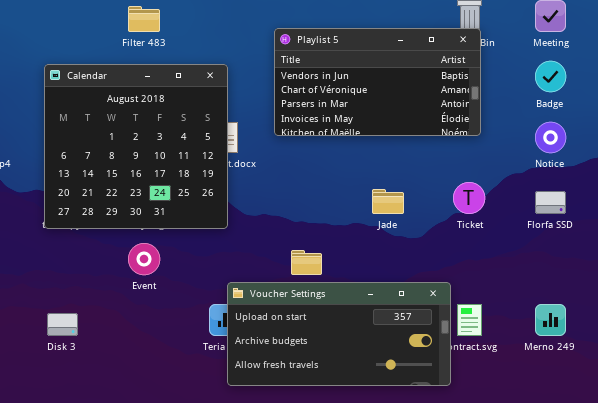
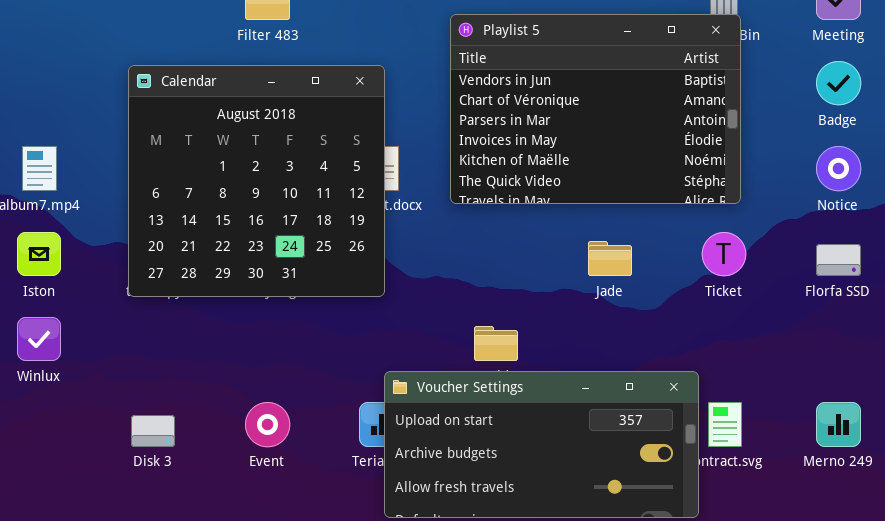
Playlist 5: [274,28,481,136] -> [450,14,741,204], resized
Event: [128,243,160,275] -> [245,402,290,447], moved

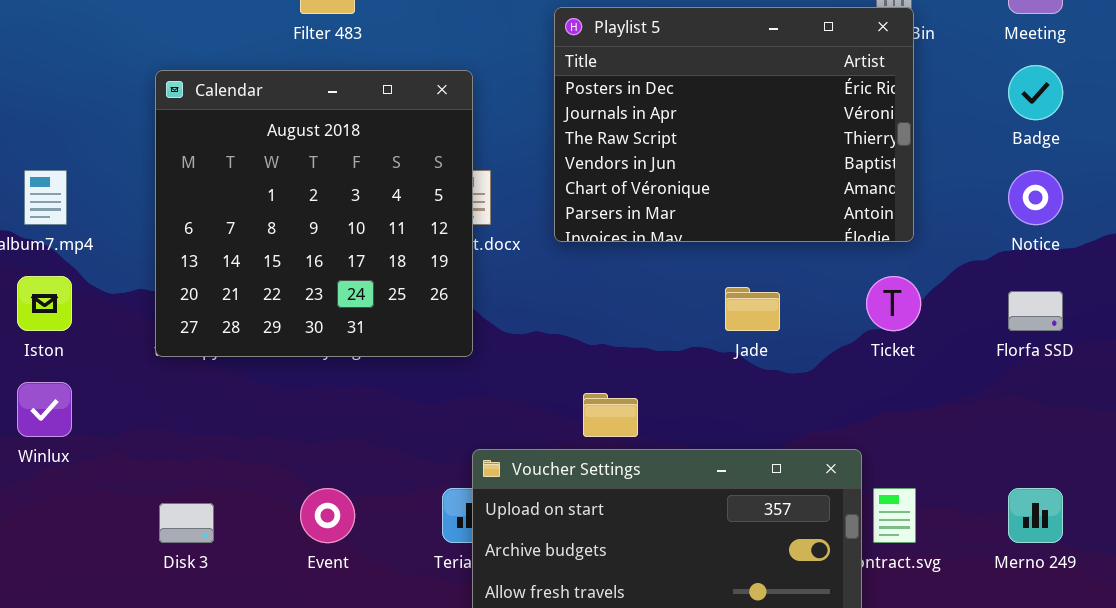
Playlist 5: [450,14,741,204] -> [554,7,914,242], scrolled up 3 rows

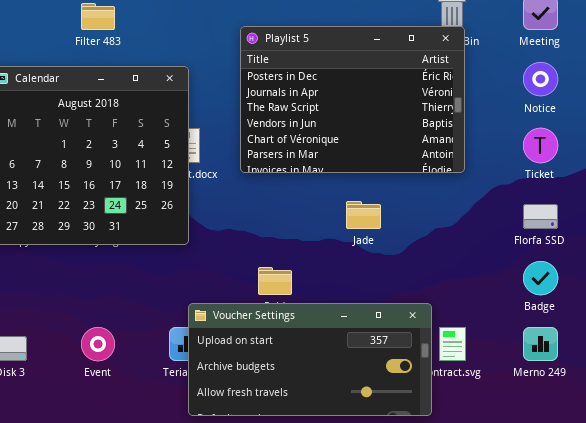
Badge: [1008,65,1063,120] -> [523,261,558,295], moved
Notice: [1008,170,1063,225] -> [523,62,558,96], moved
Ticket: [866,276,921,331] -> [523,128,558,163], moved

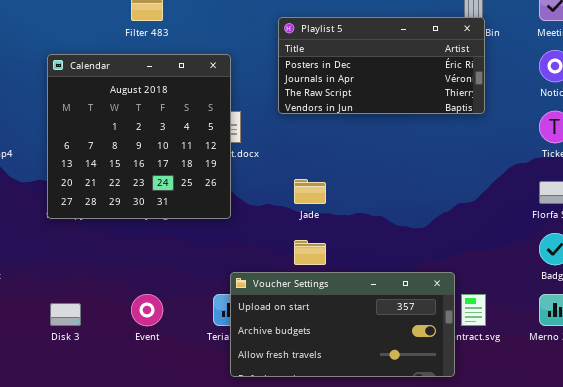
Playlist 5: [240,26,465,173] -> [278,17,485,114], resized
Jade: [346,201,381,229] -> [294,179,326,204], moved

